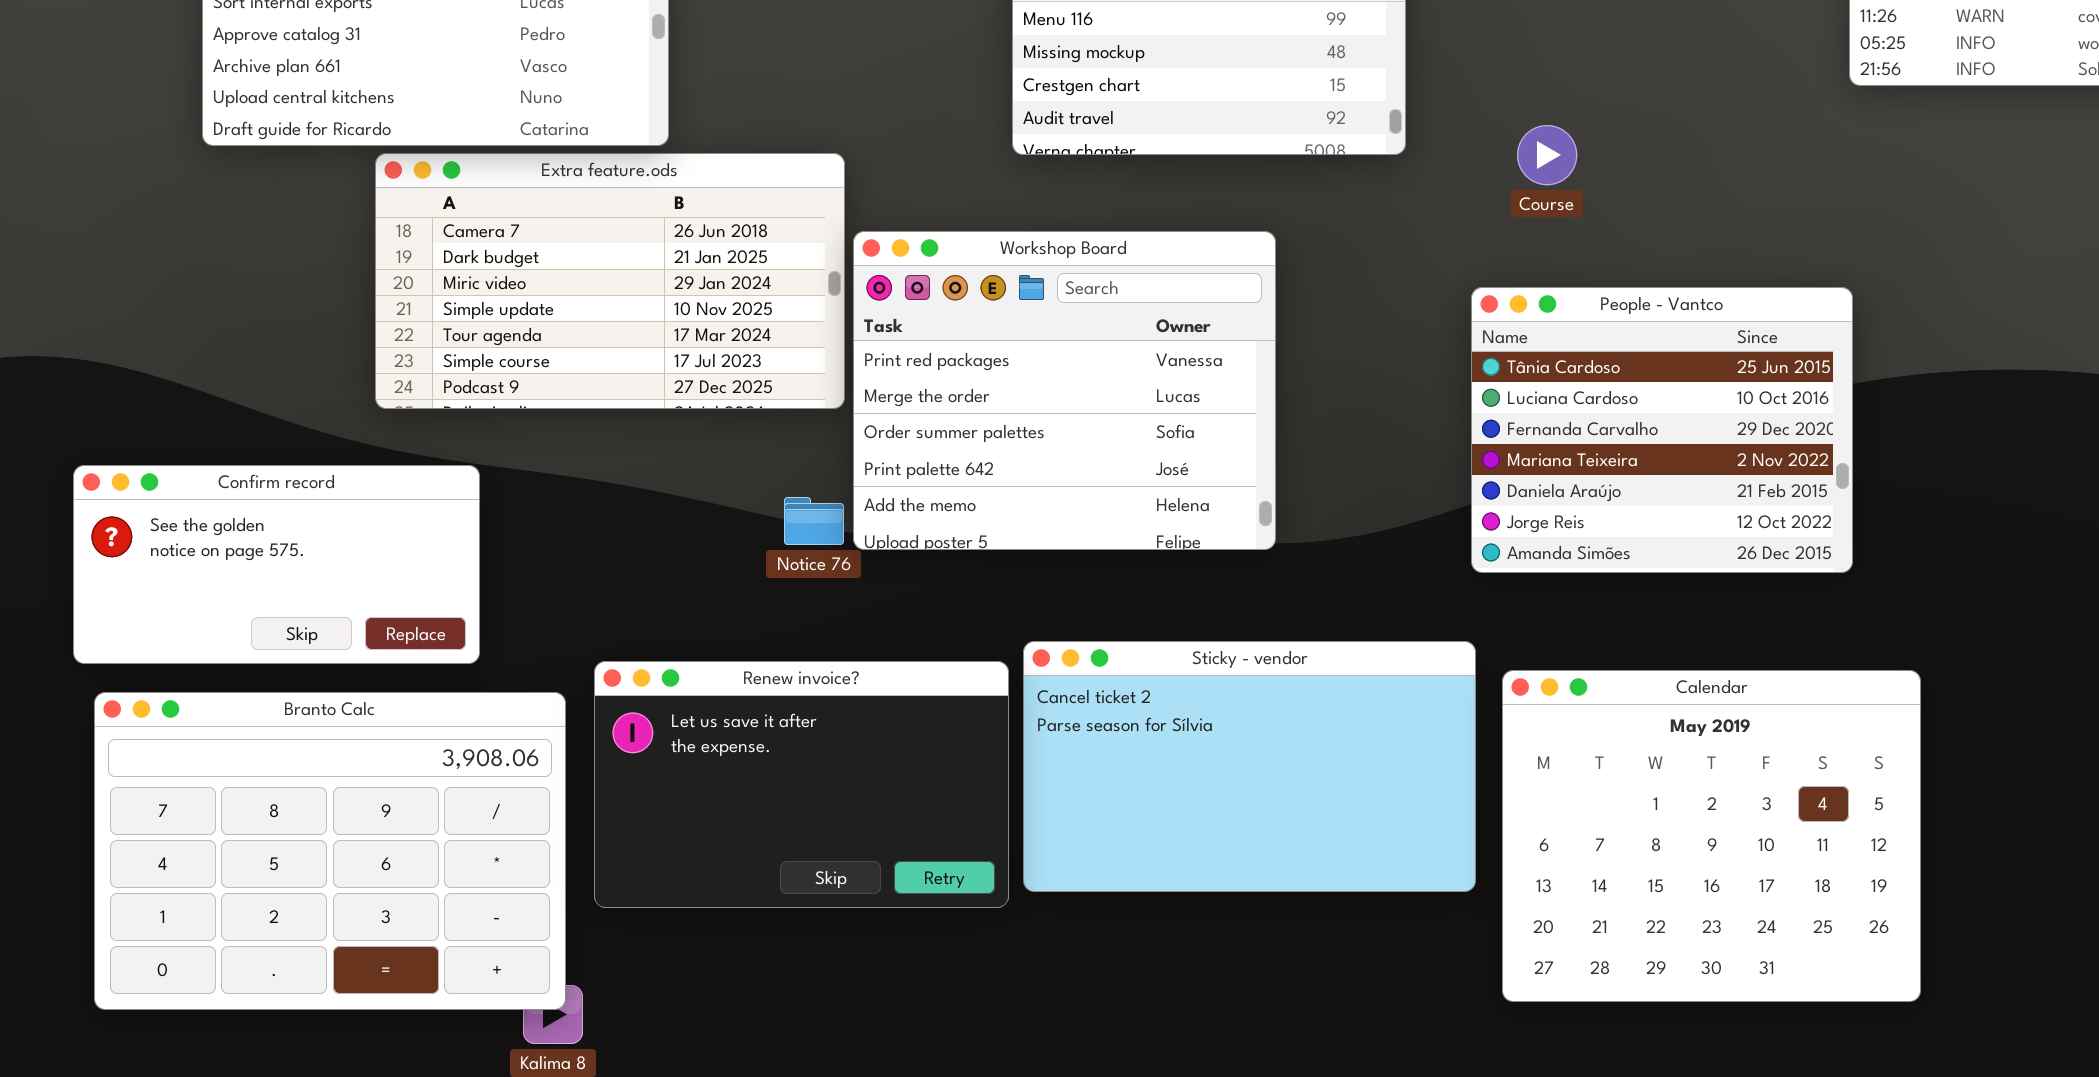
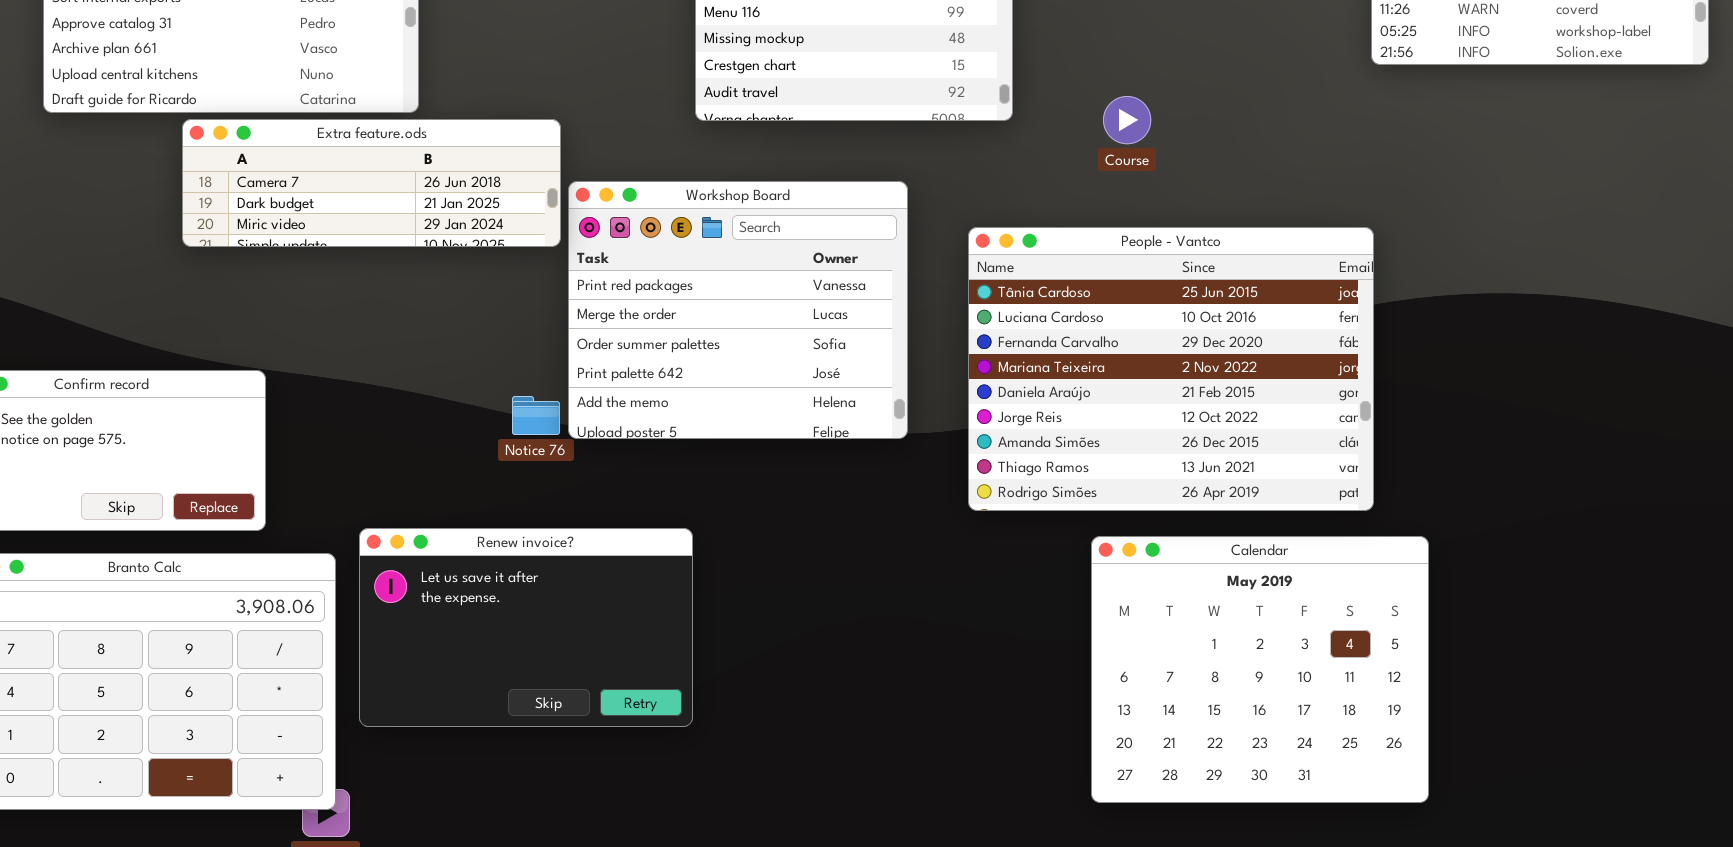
Extra feature.ods: [375,153,845,409] -> [182,119,561,247], resized
People - Vantco: [1471,287,1853,573] -> [968,227,1374,511], resized
Sticky - vendor: [1023,641,1476,892] -> none, closed

